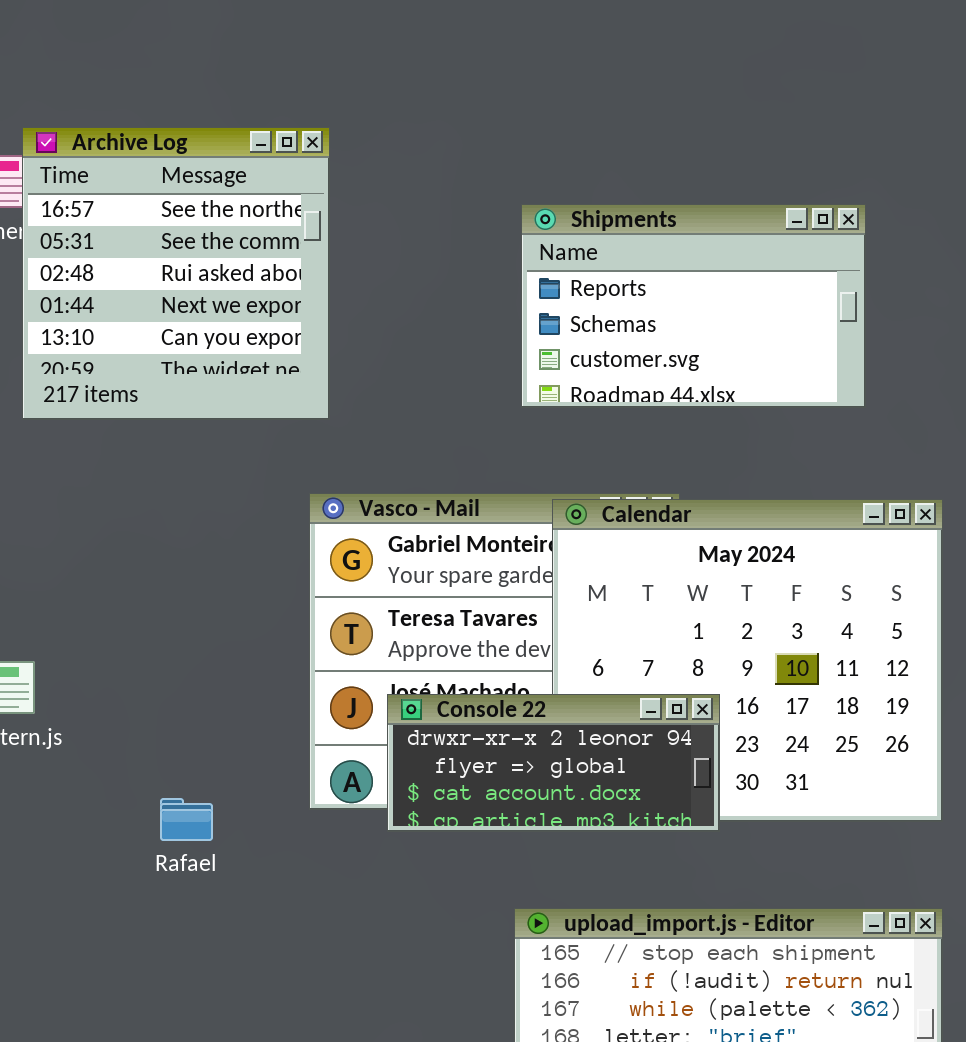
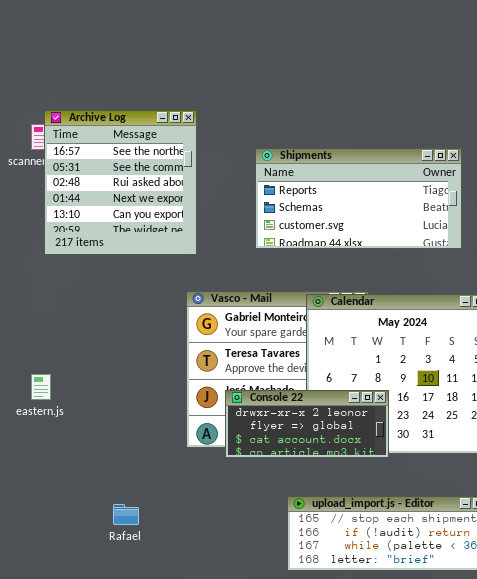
Shipments: [521,204,866,408] -> [255,148,462,249], resized
Rafael: [160,798,213,841] -> [113,504,139,525], moved

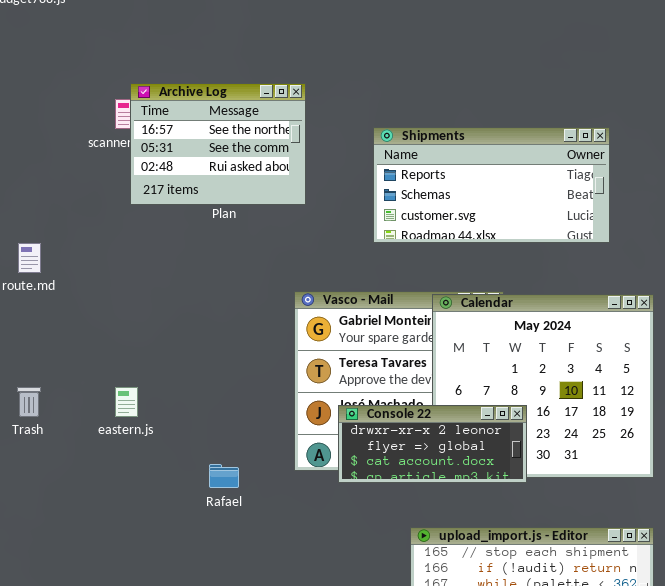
Archive Log: [44,110,197,255] -> [130,83,306,205], resized
Rafael: [113,504,139,525] -> [209,464,239,488], moved

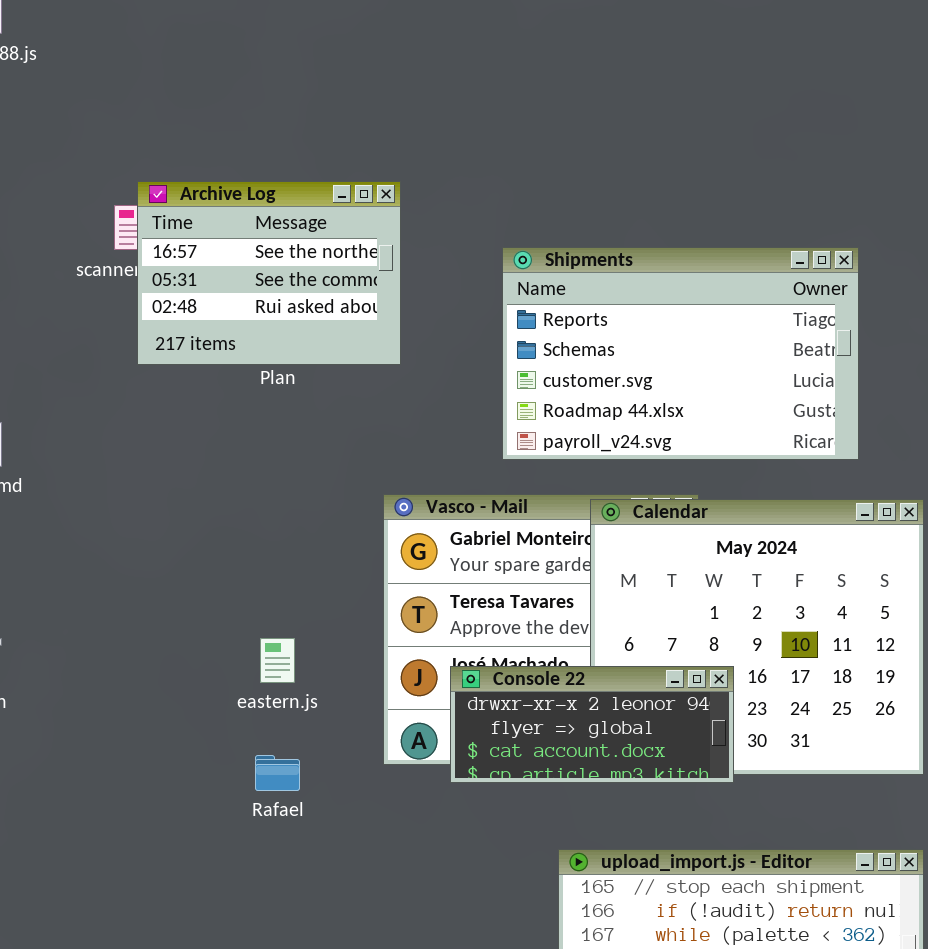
Shipments: [373,127,610,243] -> [502,247,859,460], resized
eastern.js: [115,387,138,417] -> [260,638,295,683], moved

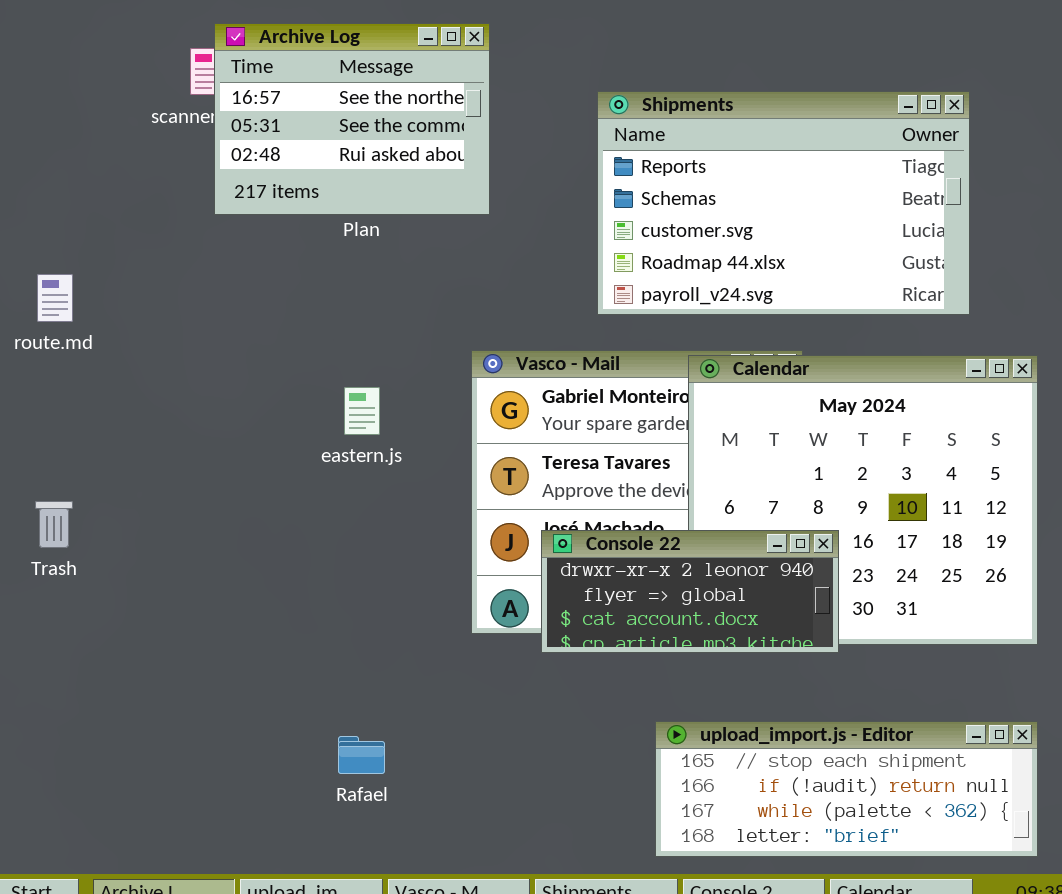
eastern.js: [260,638,295,683] -> [344,387,380,435], moved
Rafael: [255,755,300,791] -> [338,736,385,774], moved

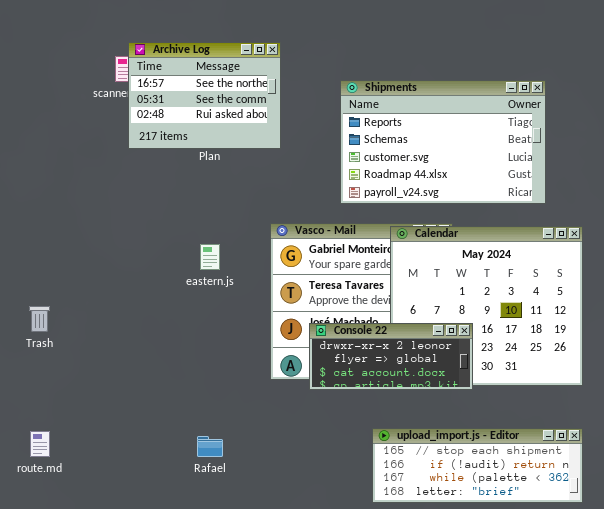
route.md: [37,274,73,322] -> [30,431,50,457], moved

